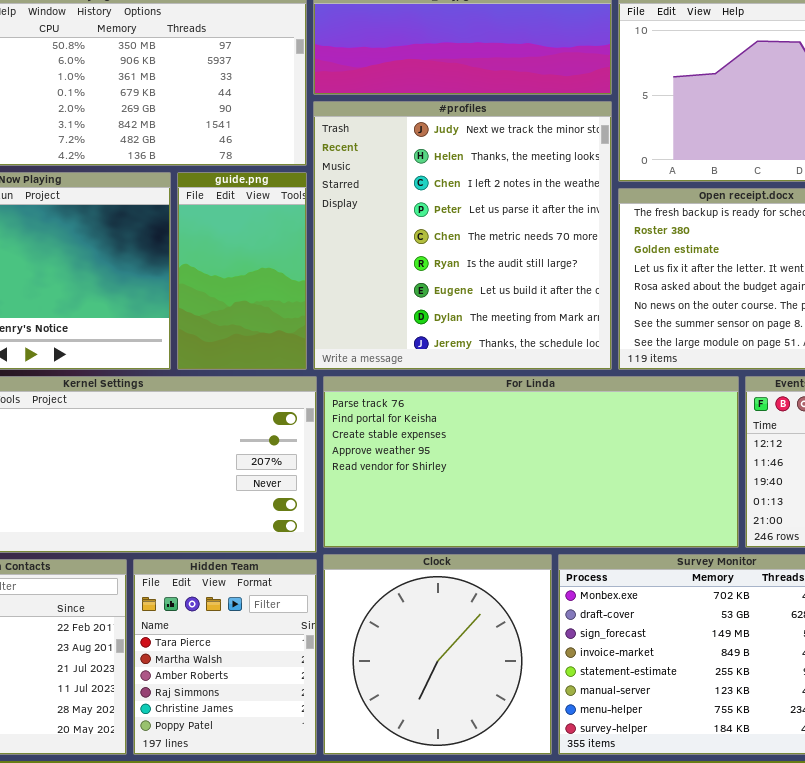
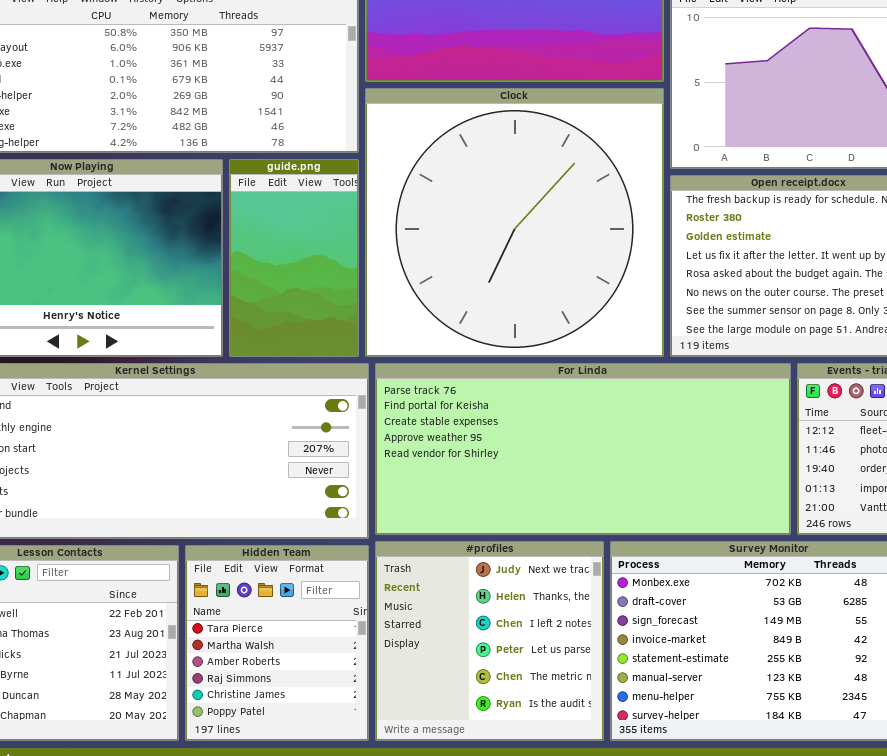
#profiles: [313,101,612,370] -> [375,541,604,741], moved, resized
Clock: [323,554,552,755] -> [365,88,664,357], moved, resized

